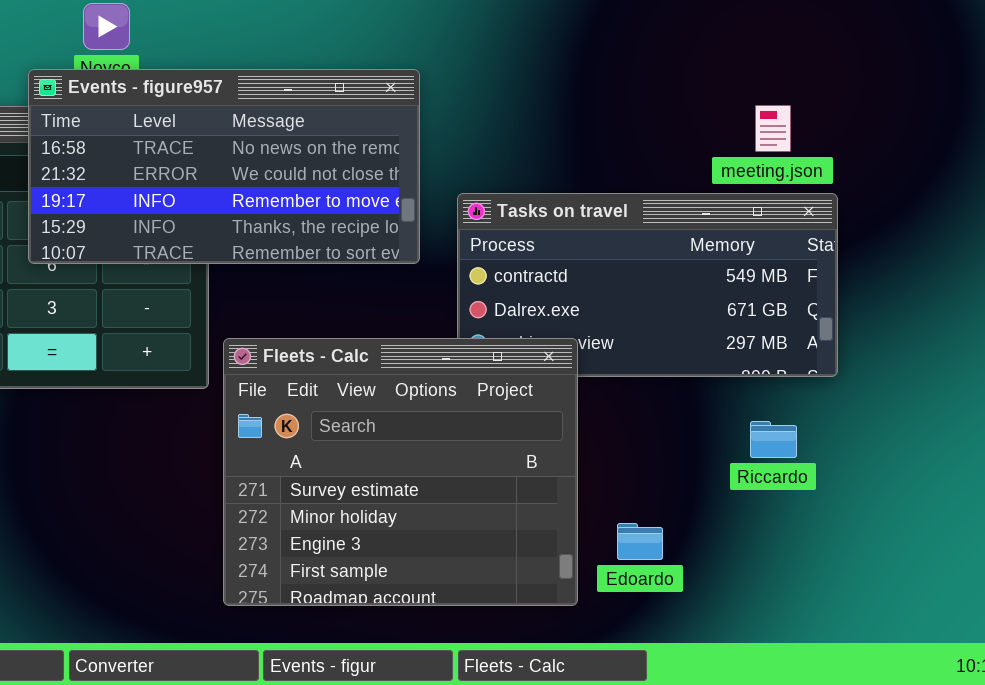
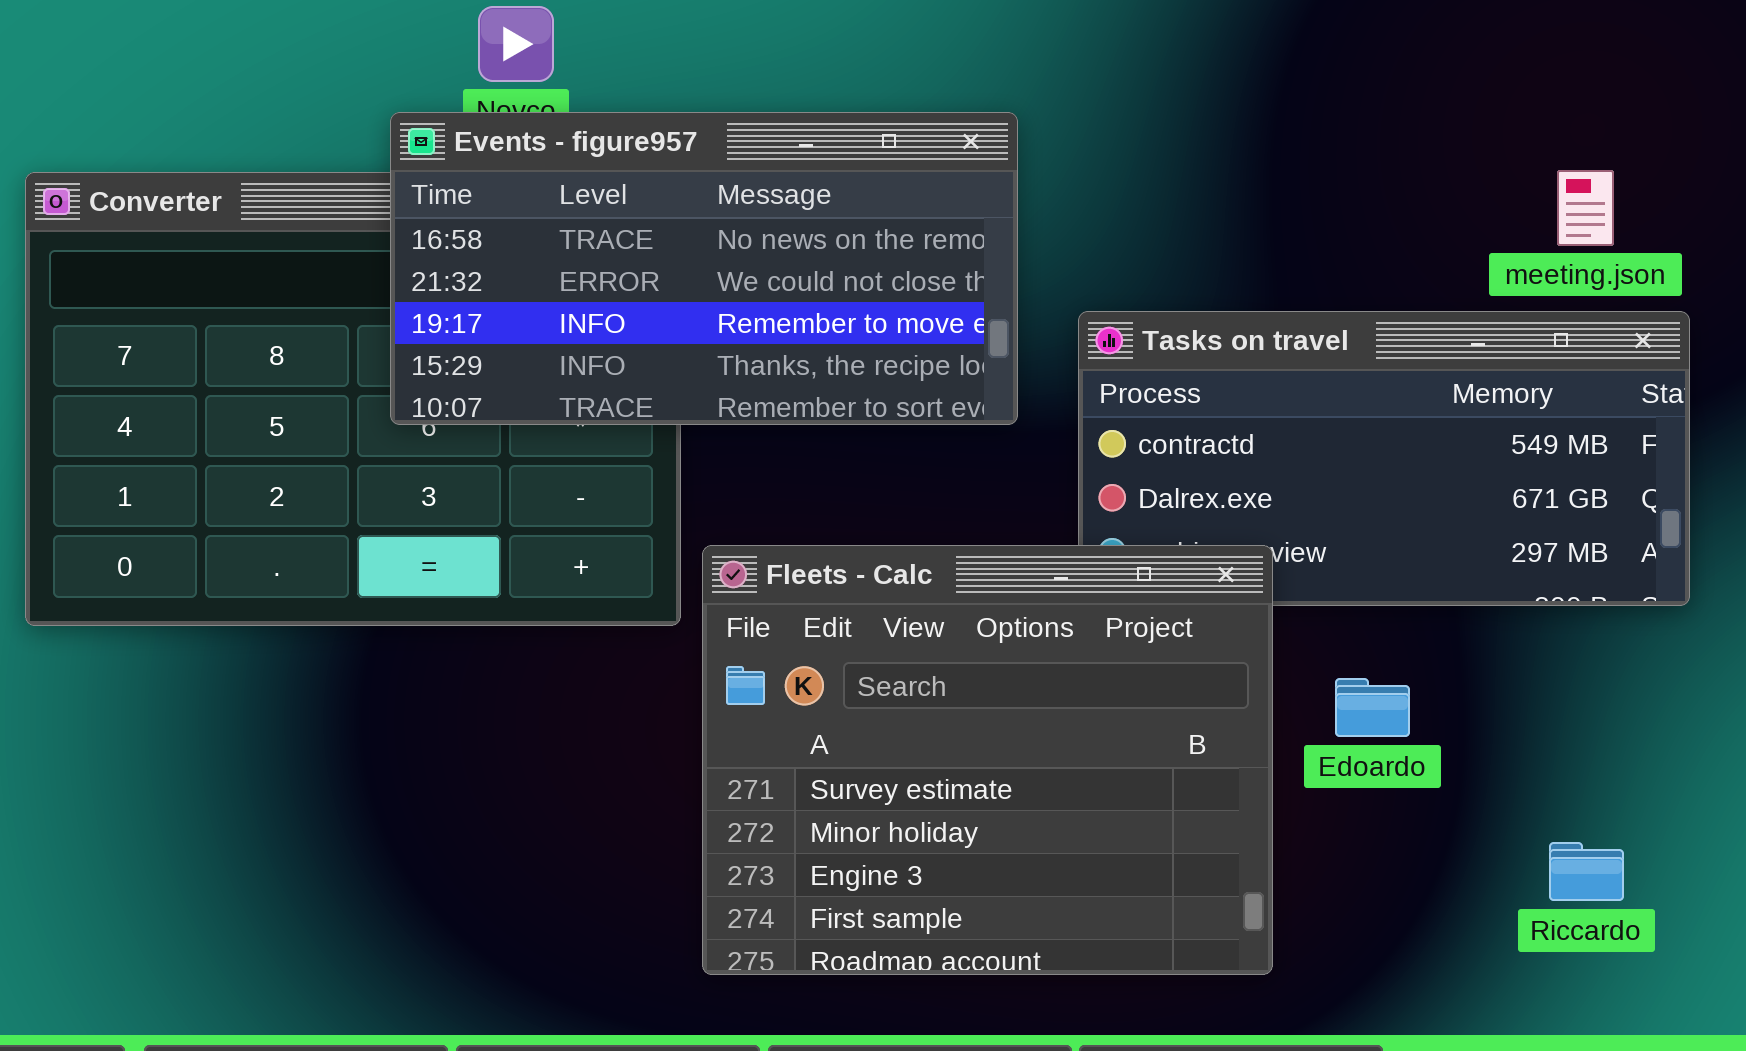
Riccardo: [750,421,797,458] -> [1549,842,1624,901], moved
Edoardo: [617,523,663,560] -> [1335,678,1410,737], moved

